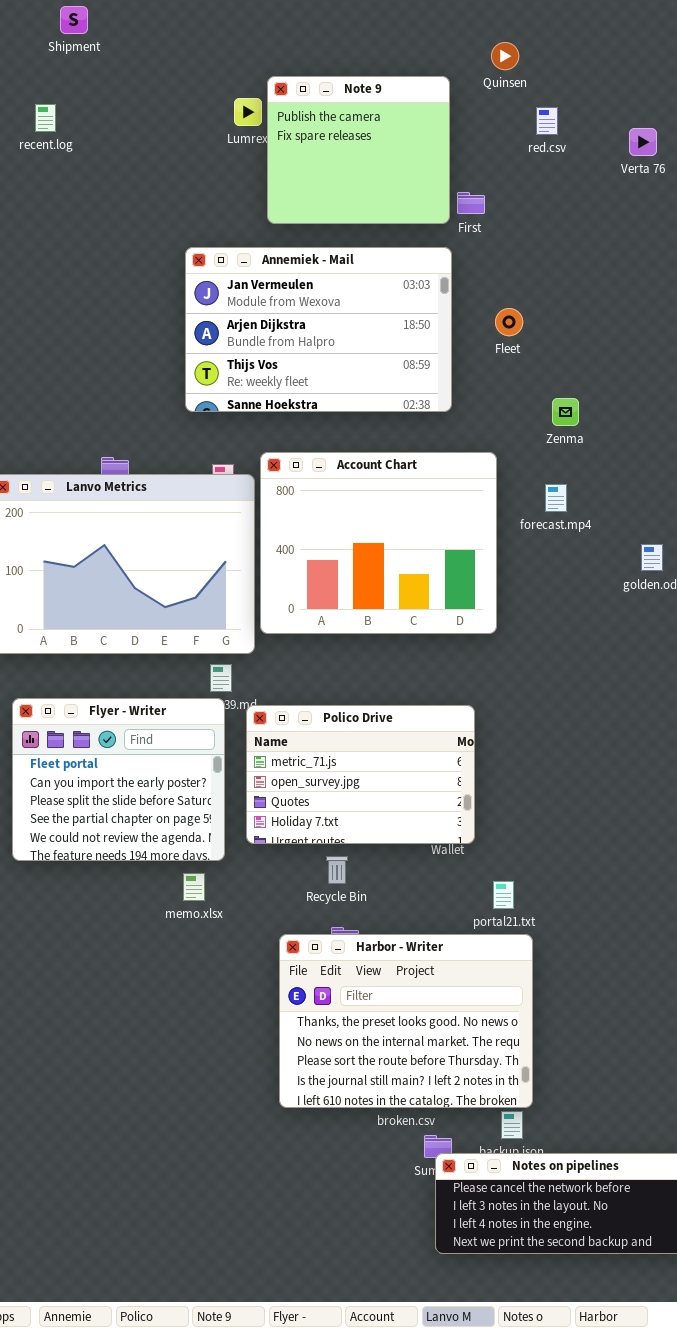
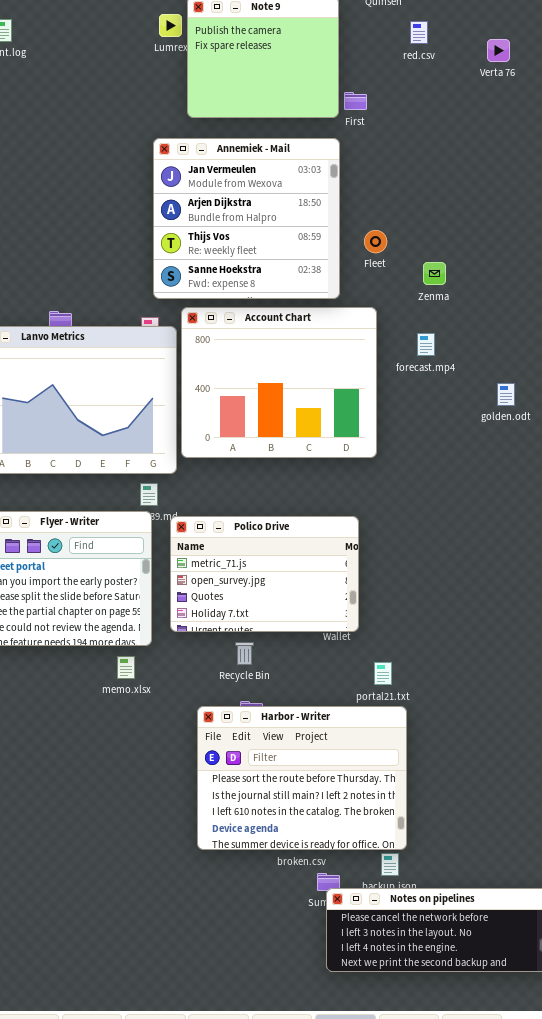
Annemiek - Mail: [185,247,452,412] -> [153,138,340,299], resized
Fleet: [495,308,523,336] -> [364,230,387,253], moved
Harbor - Writer: [279,934,533,1108] -> [197,706,407,850], scrolled down 2 rows

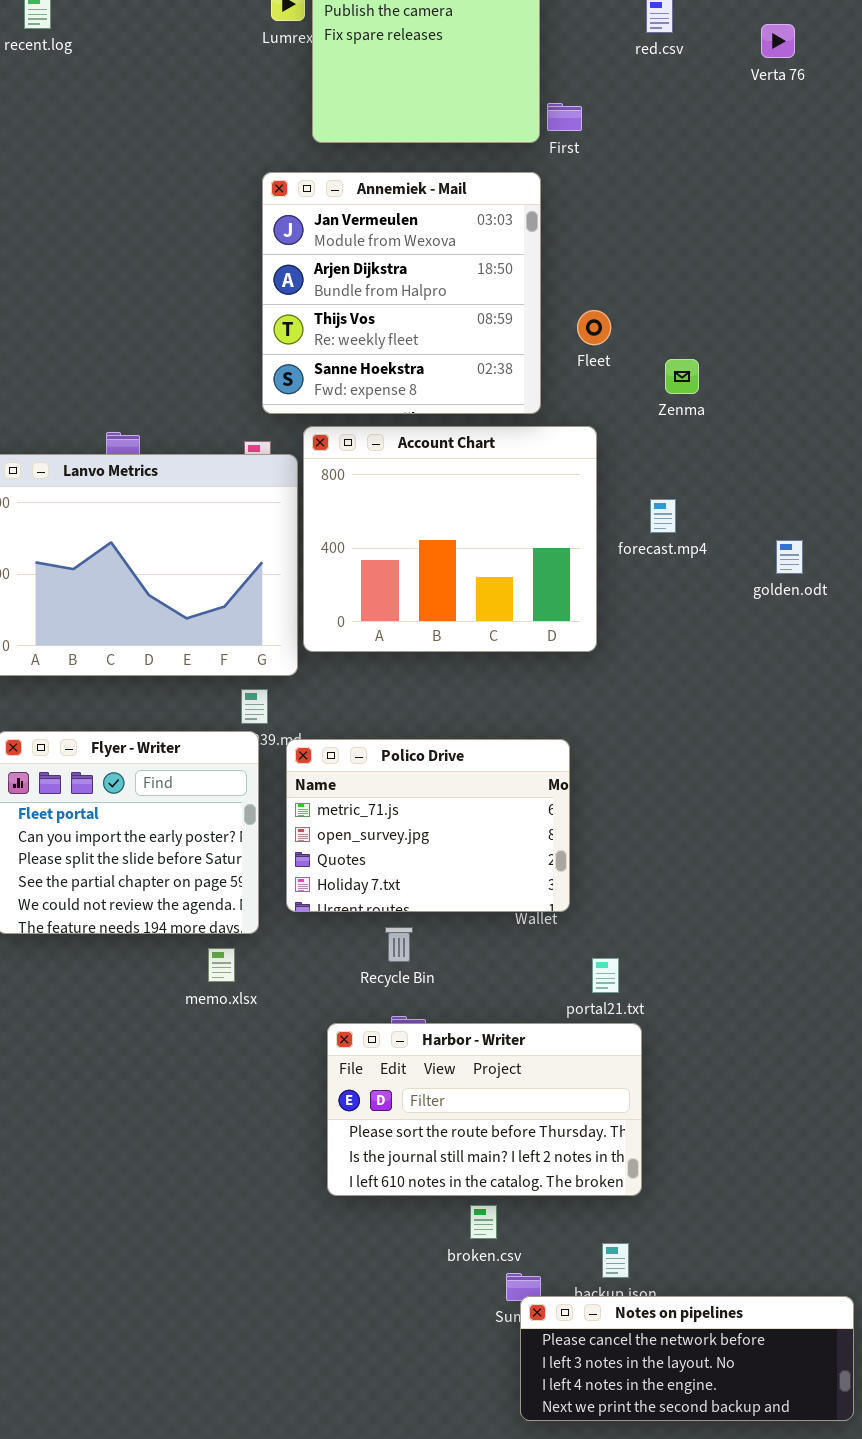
forecast.mp4: [417,333,435,356] -> [650,499,676,533], moved
Harbor - Writer: [197,706,407,850] -> [327,1023,642,1196], resized

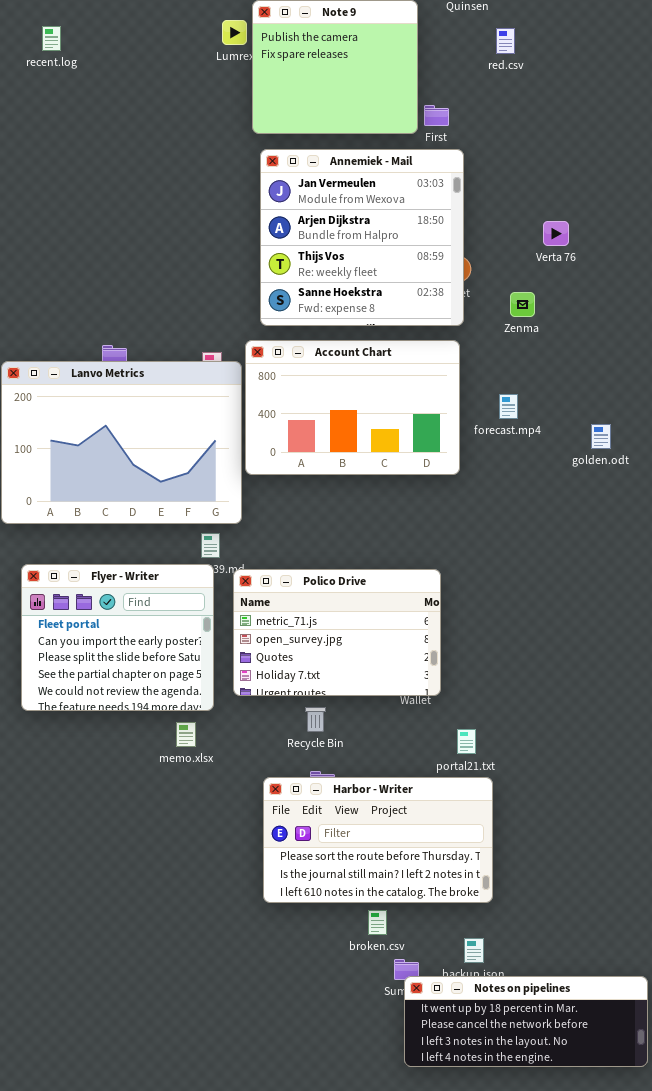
Verta 76: [761,24,795,58] -> [543,221,569,246], moved
Annemiek - Mail: [262,172,541,414] -> [260,149,464,326], moved
Account Chart: [303,426,597,652] -> [245,340,460,475], resized
Notes on pipelines: [520,1296,854,1421] -> [404,976,648,1067], scrolled up 1 row

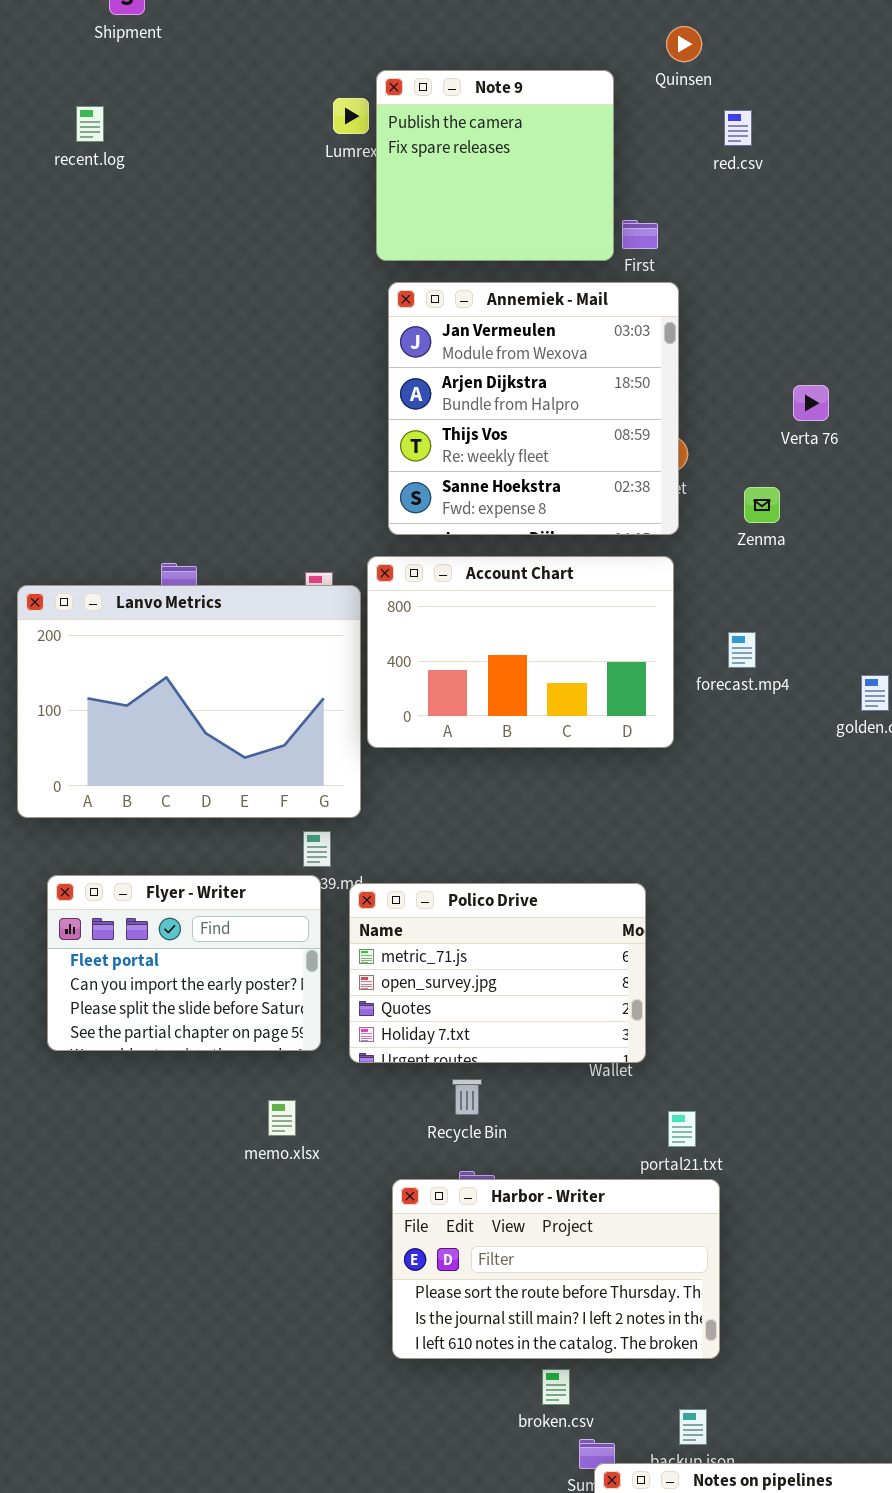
Flyer - Writer: [21,564,214,711] -> [47,875,321,1051], resized

